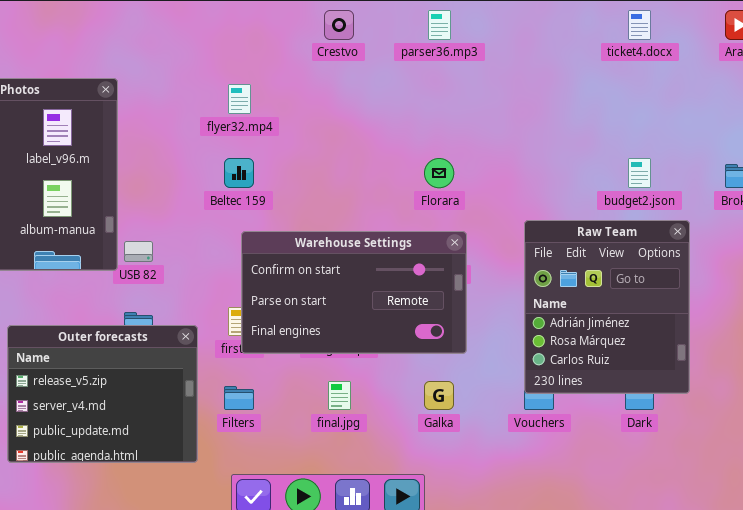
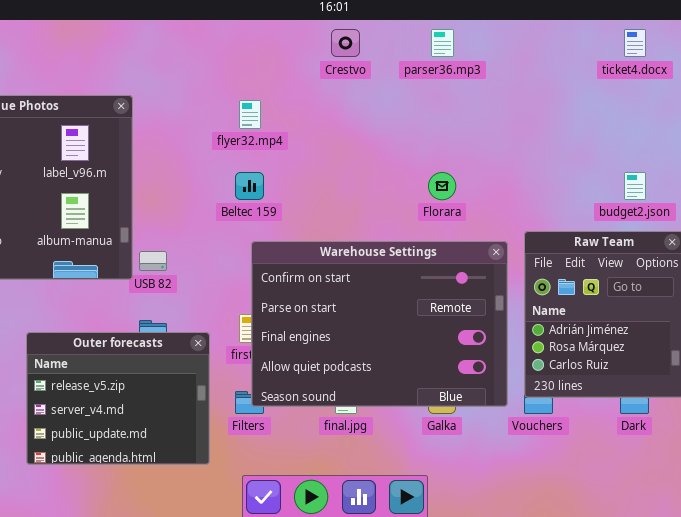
Warehouse Settings: [241,231,467,354] -> [251,241,508,407], resized

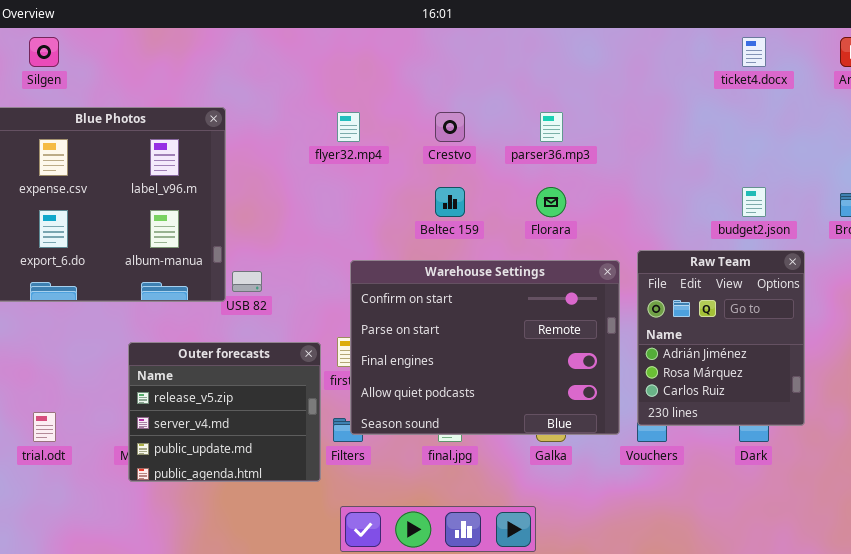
Crestvo: [331,29,360,57] -> [435,112,465,142], moved
parser36.mp3: [431,29,454,57] -> [540,112,563,142], moved
Beltec 159: [235,172,264,200] -> [435,187,465,217], moved
Outer forecasts: [26,332,210,465] -> [128,342,321,482], moved

